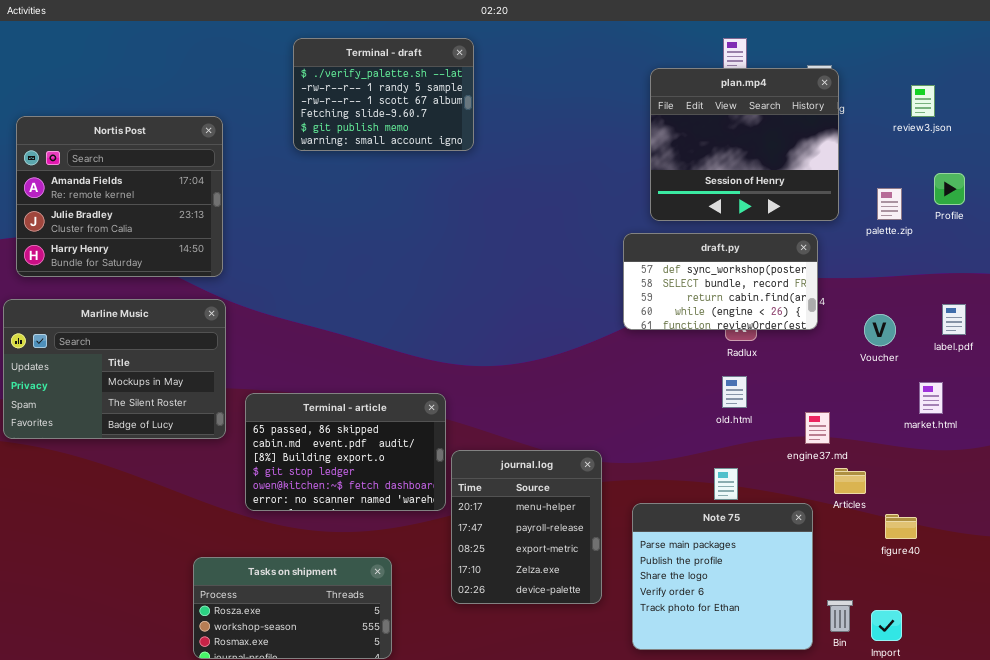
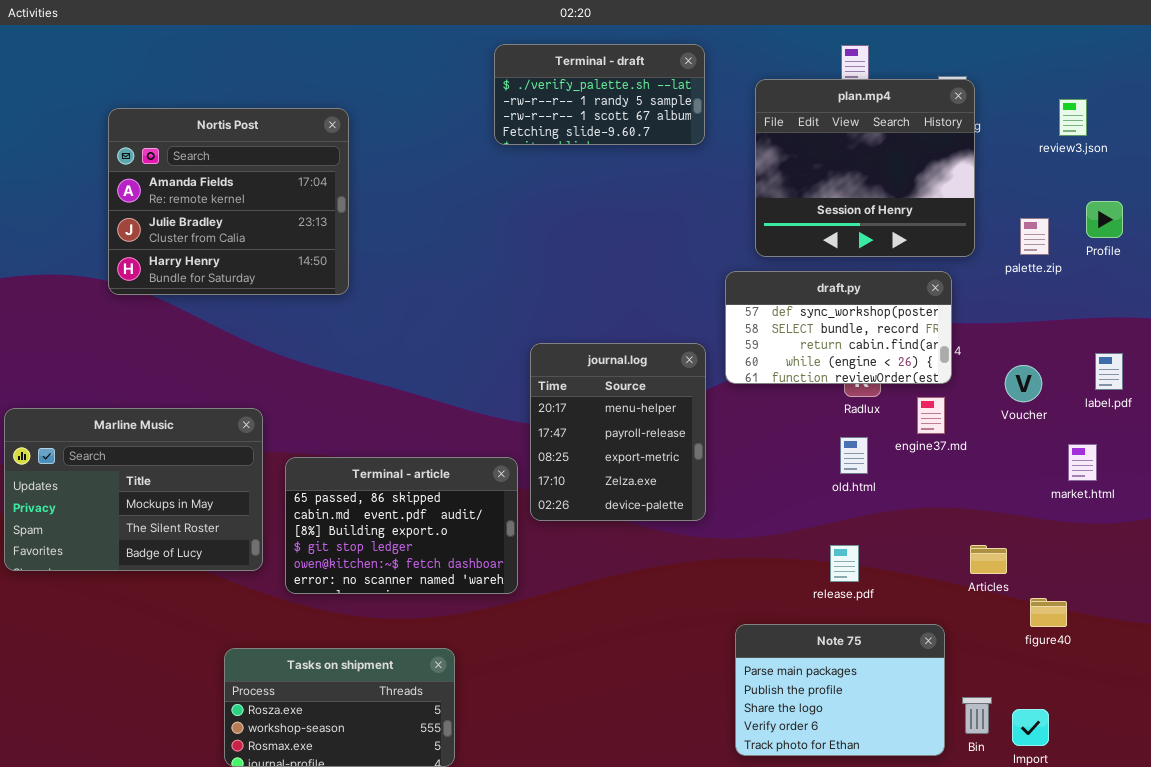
Terminal - draft: [293,38,474,151] -> [494,44,705,145], moved, resized
Nortis Post: [16,116,223,277] -> [108,108,349,295], moved
Marline Music: [3,299,226,439] -> [4,408,263,571], moved
engine37.md: [805,412,830,444] -> [917,397,945,434], moved
journal.log: [451,450,602,604] -> [530,343,706,521], moved
Note 75: [632,503,813,650] -> [735,624,945,756], resized

